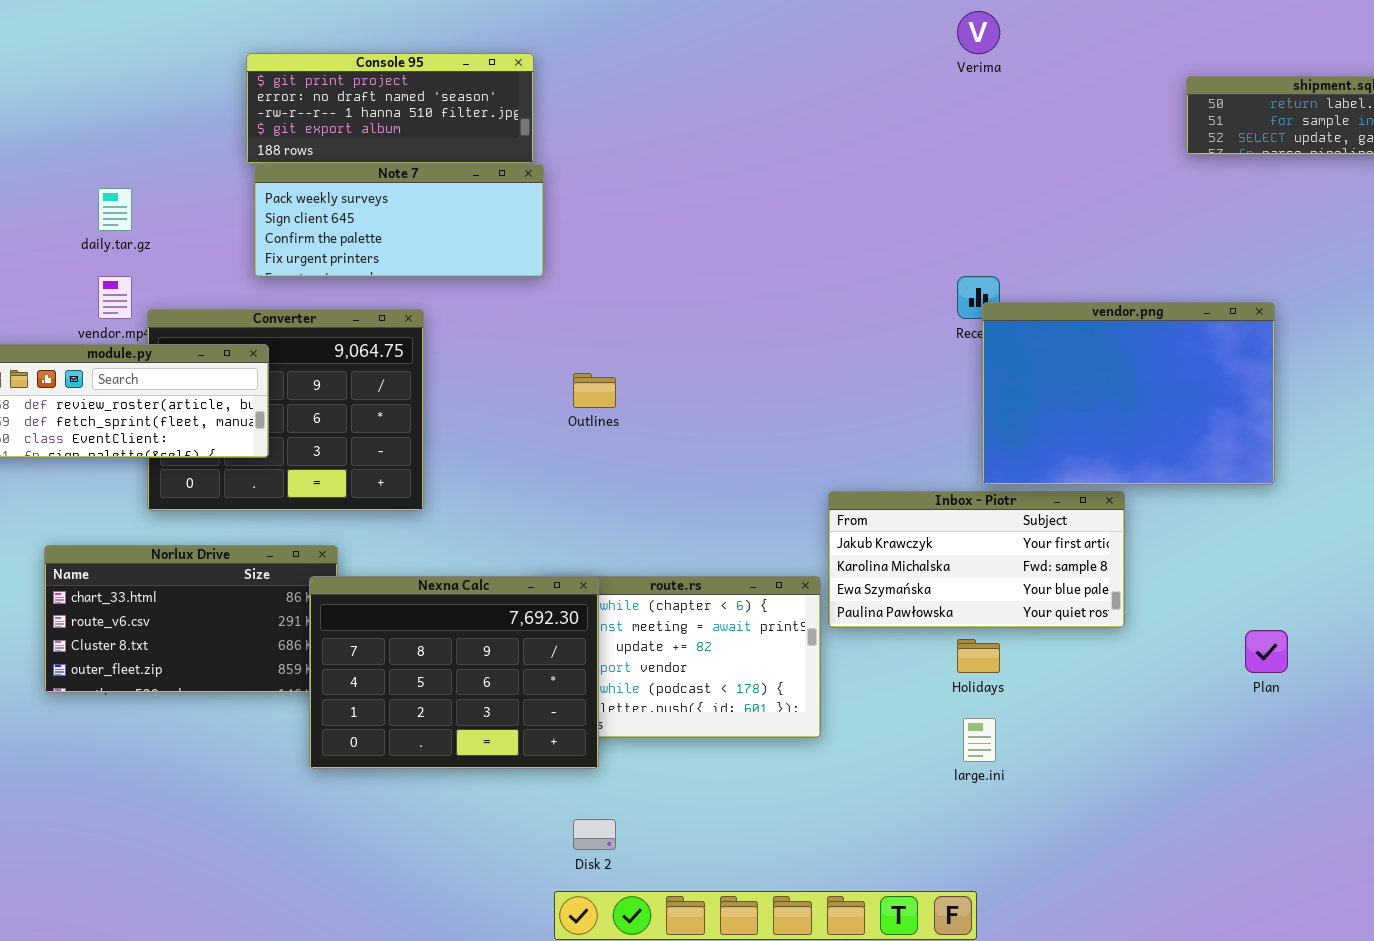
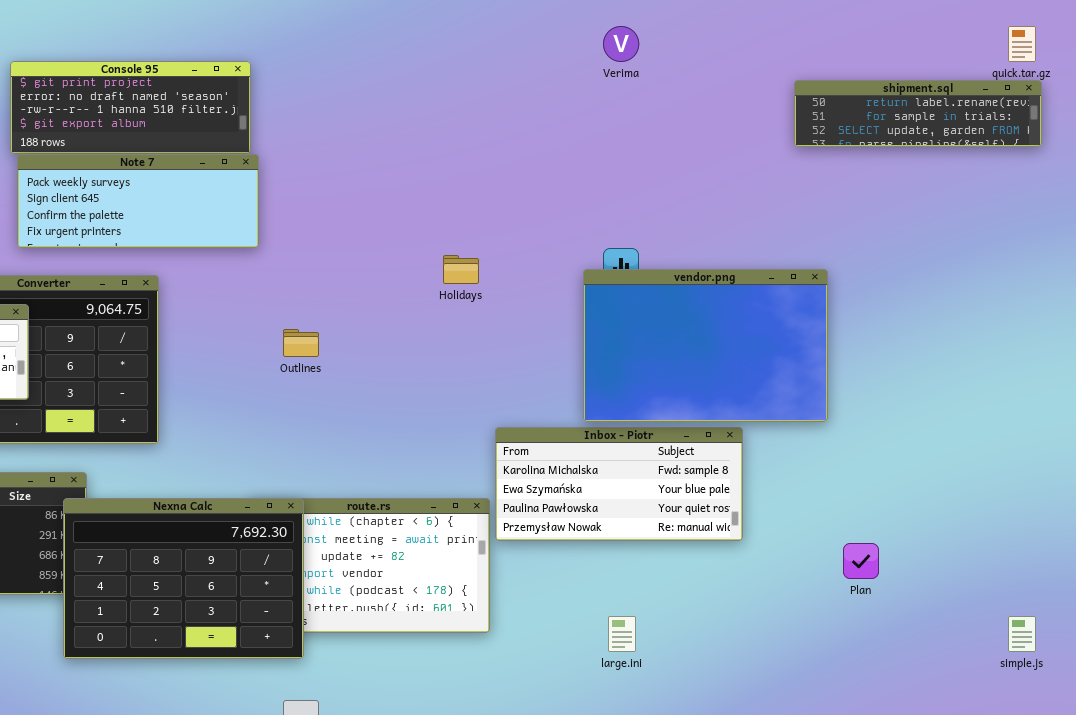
vendor.png: [982,302,1275,485] -> [583,269,828,422], moved
Inbox - Piotr: [828,491,1125,628] -> [495,427,743,541], scrolled down 1 row
Holidays: [957,639,1000,673] -> [443,255,479,284], moved

